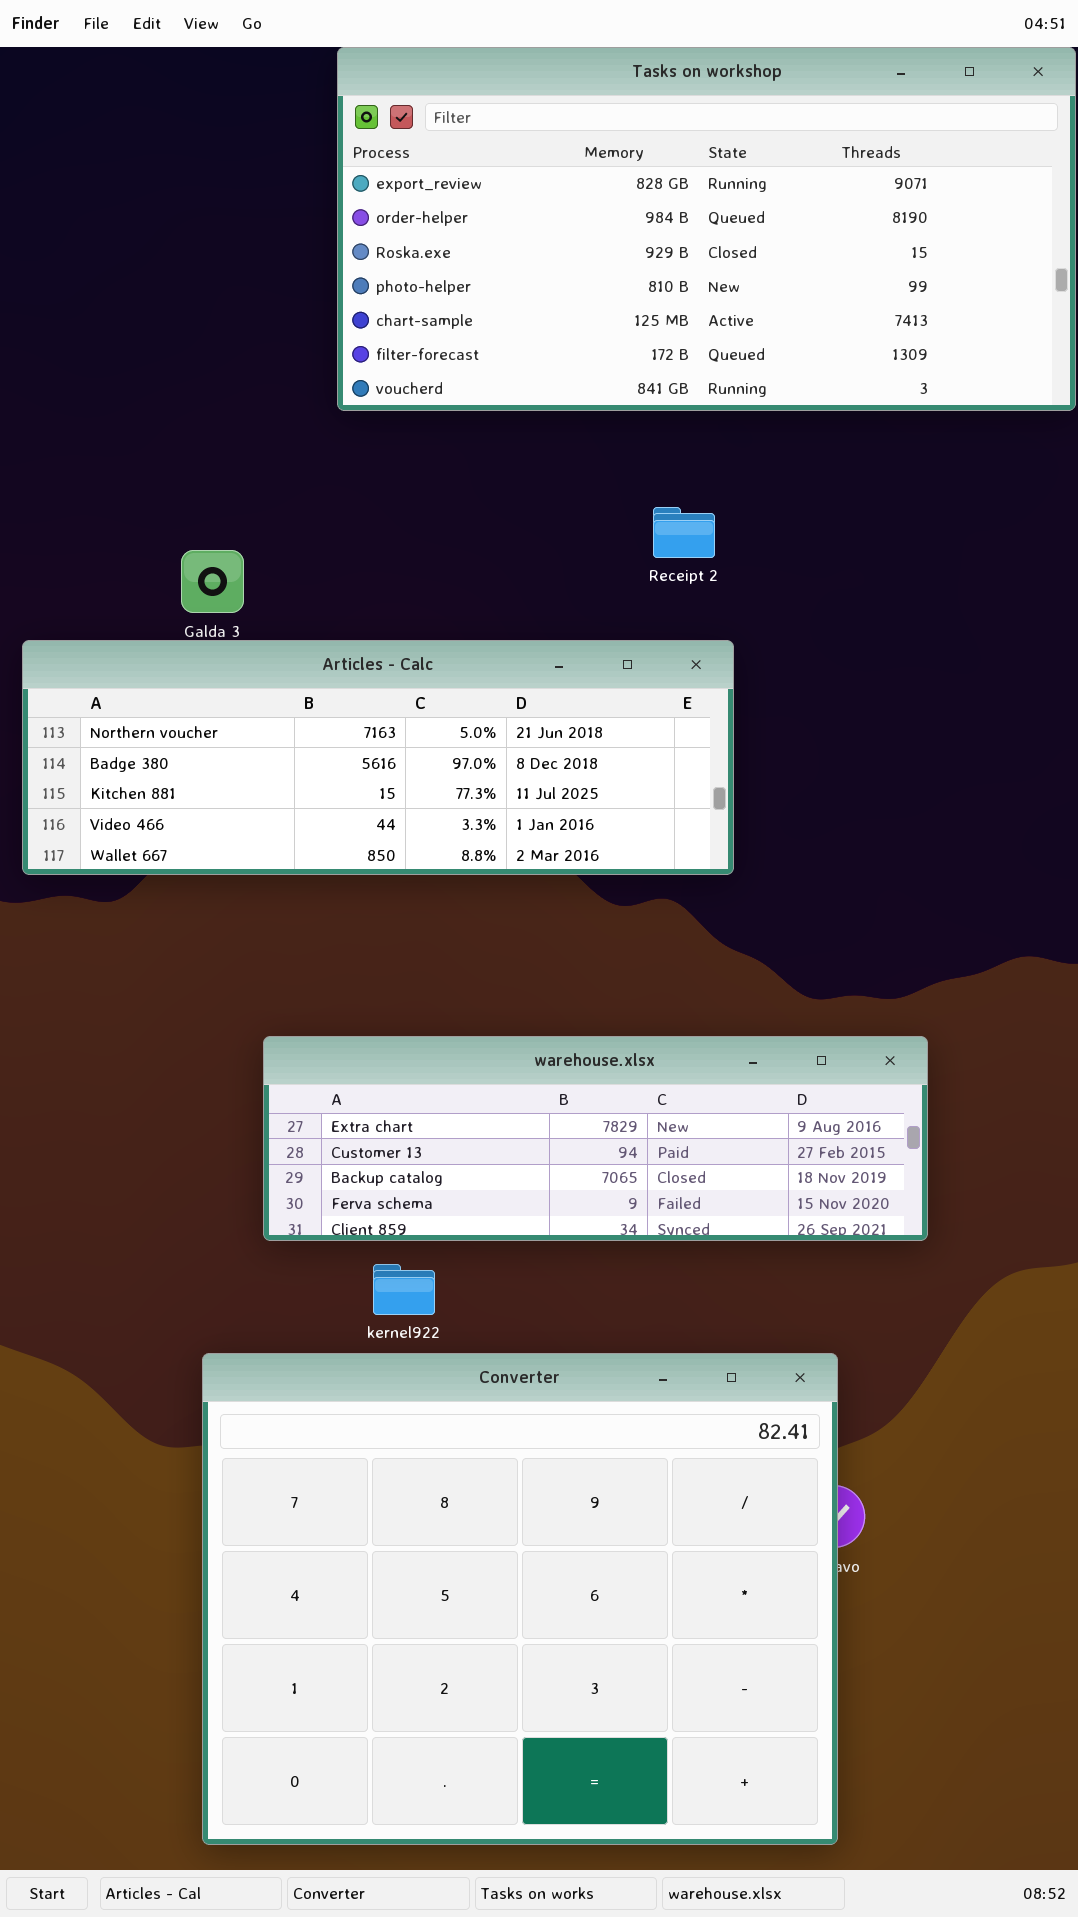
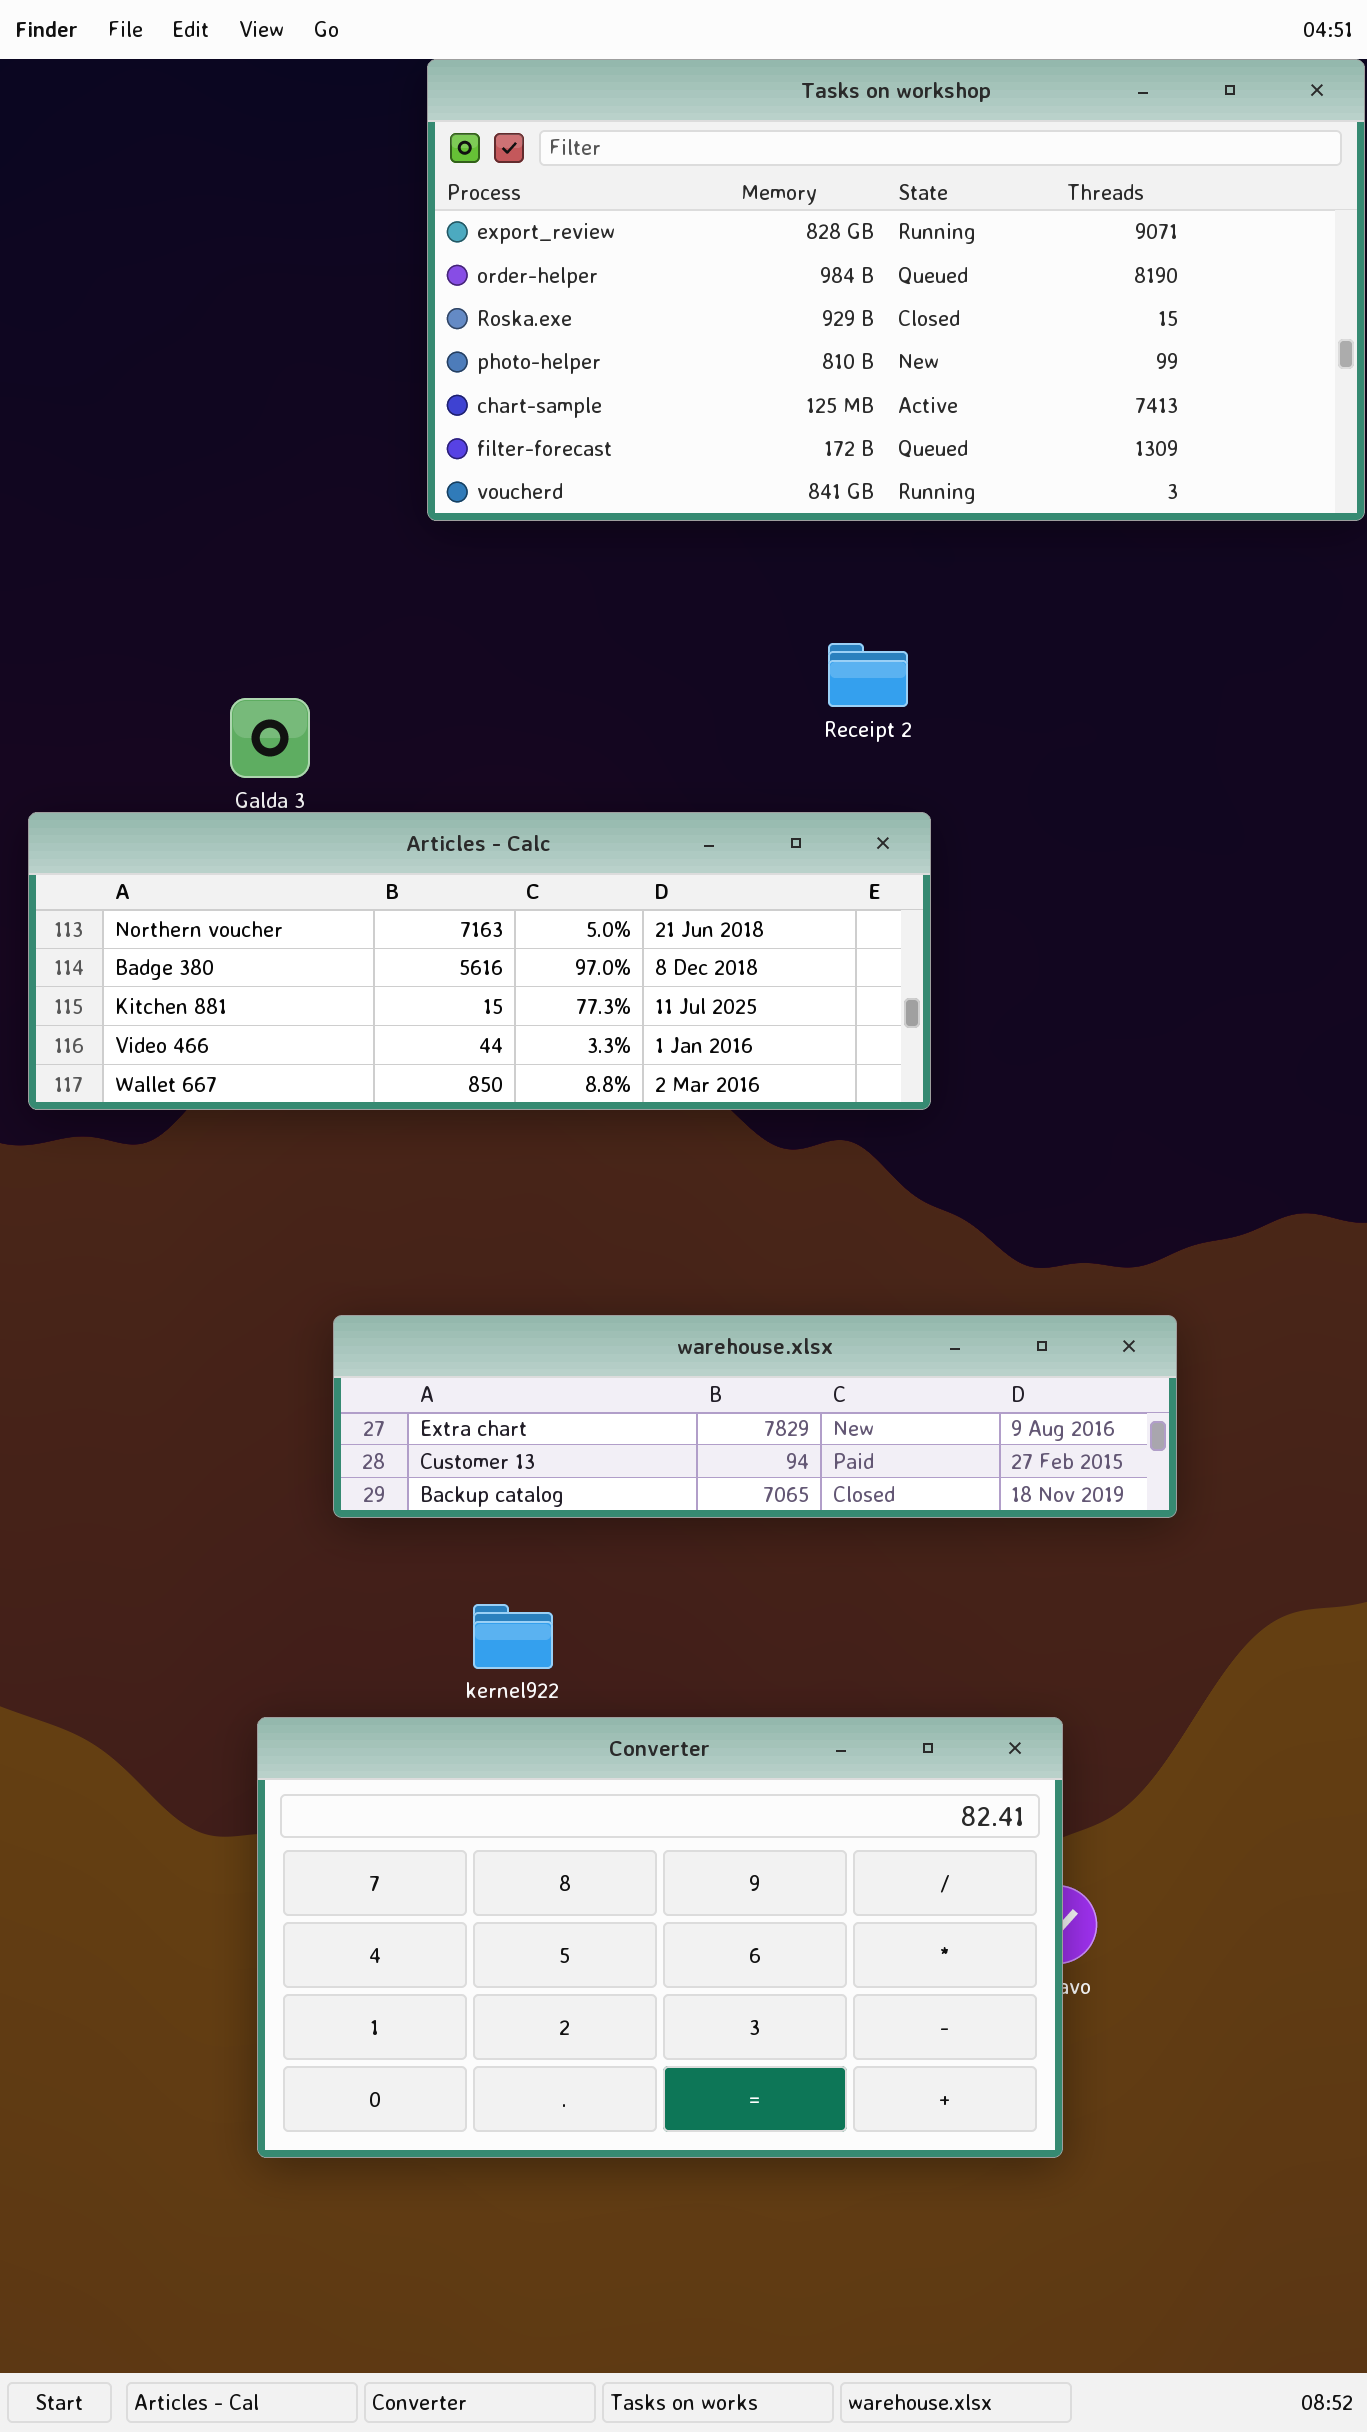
warehouse.xlsx: [263,1036,928,1241] -> [333,1315,1177,1518], resized
Converter: [202,1353,838,1845] -> [257,1717,1063,2158], resized

